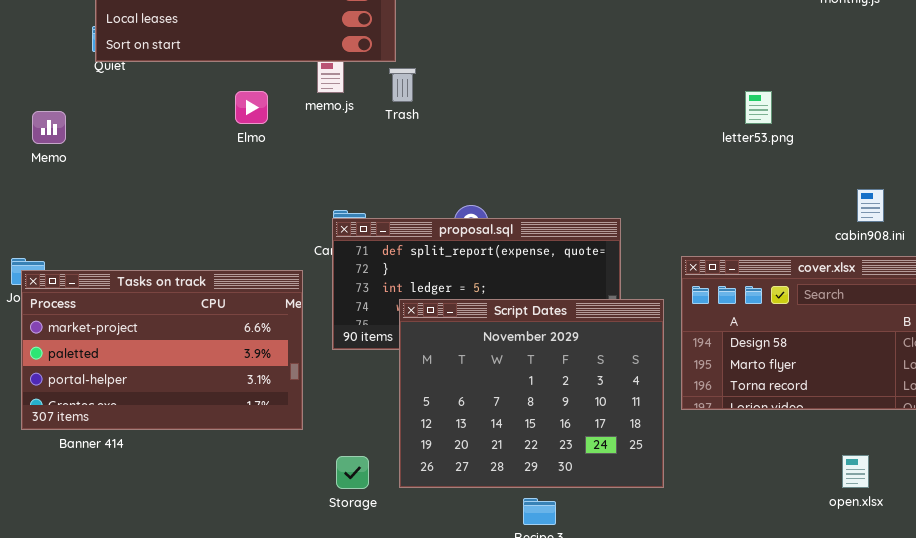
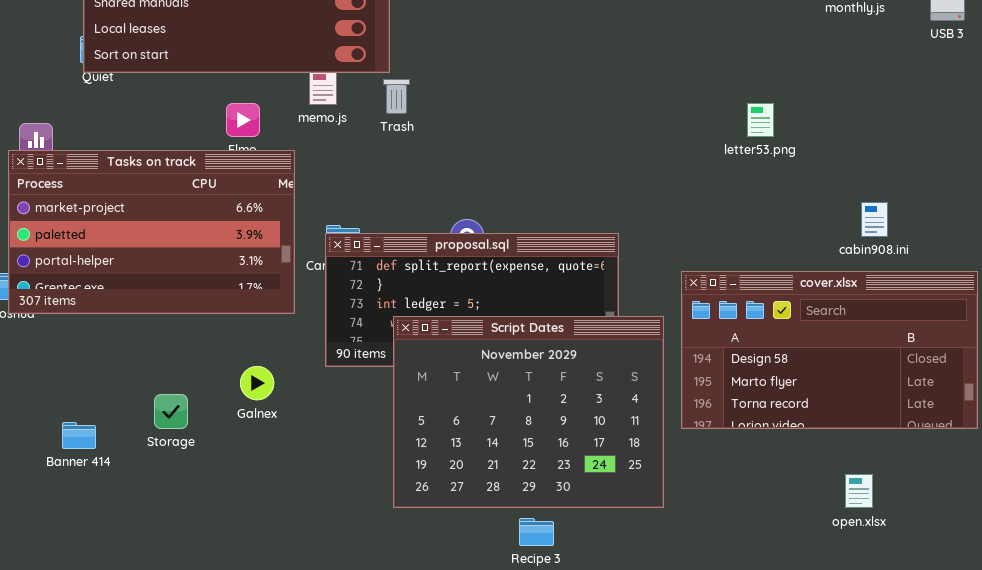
Tasks on track: [21,270,303,430] -> [8,150,295,314], moved
Storage: [336,456,369,489] -> [154,394,188,429], moved

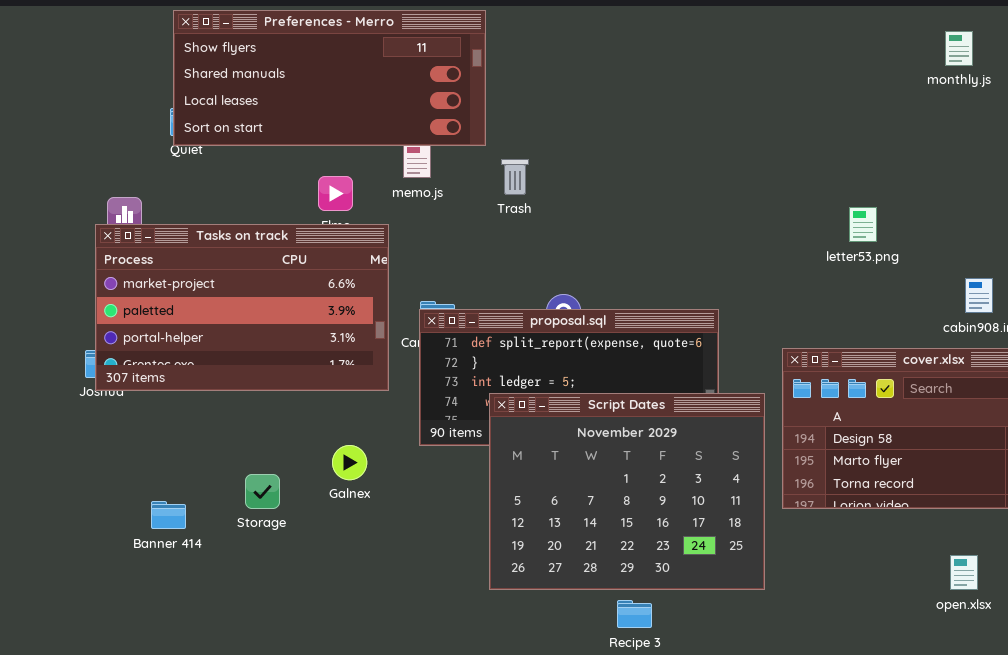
Trash: [383,79,410,114] -> [501,159,529,195], moved
letter53.png: [747,103,774,137] -> [849,207,877,242], moved

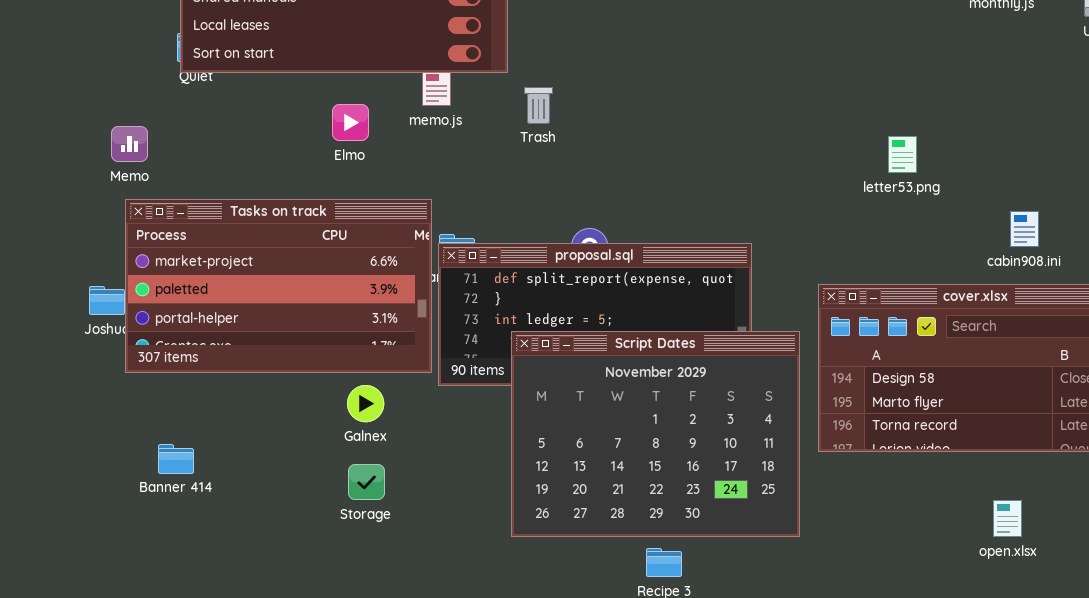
Tasks on track: [95,224,389,391] -> [125,199,432,373], moved
Storage: [245,474,280,509] -> [348,464,385,500], moved

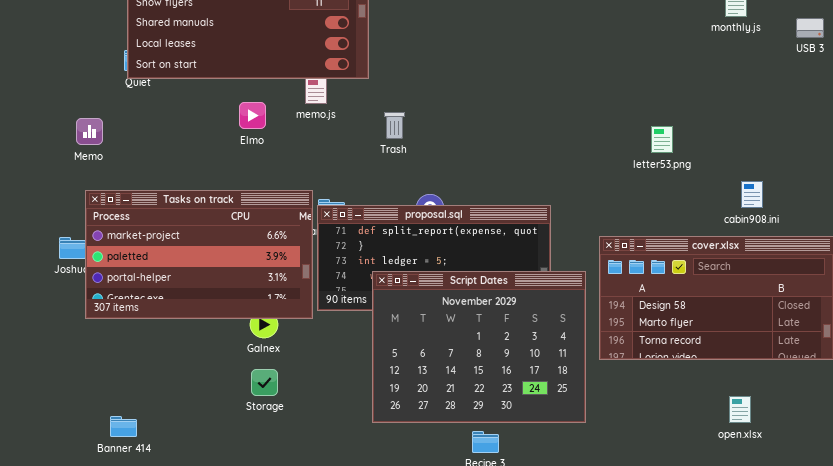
Trash: [524,87,553,124] -> [384,112,405,139], moved
Tasks on track: [125,199,432,373] -> [85,190,313,319], moved
Banner 414: [158,444,194,474] -> [110,416,137,437], moved

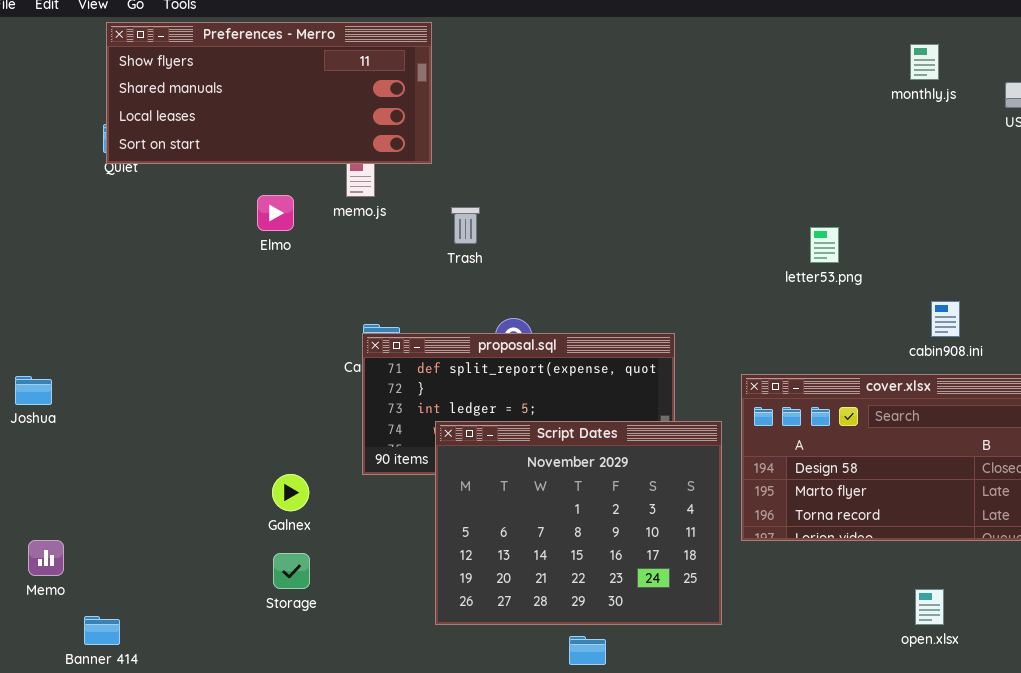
Memo: [76,118,103,145] -> [28,540,64,576], moved
Tasks on track: [85,190,313,319] -> none, closed

